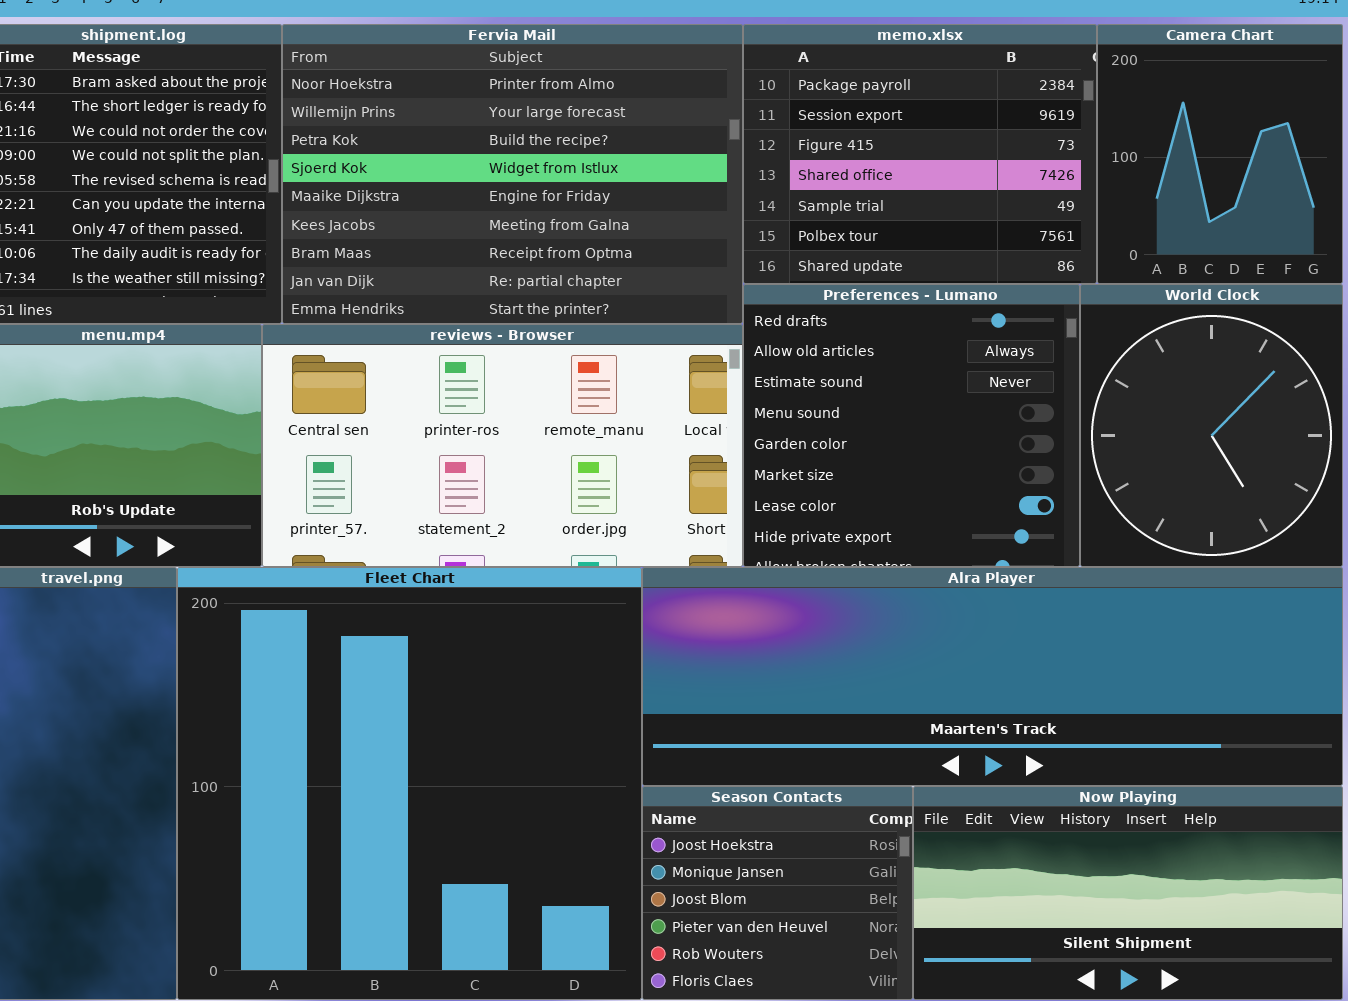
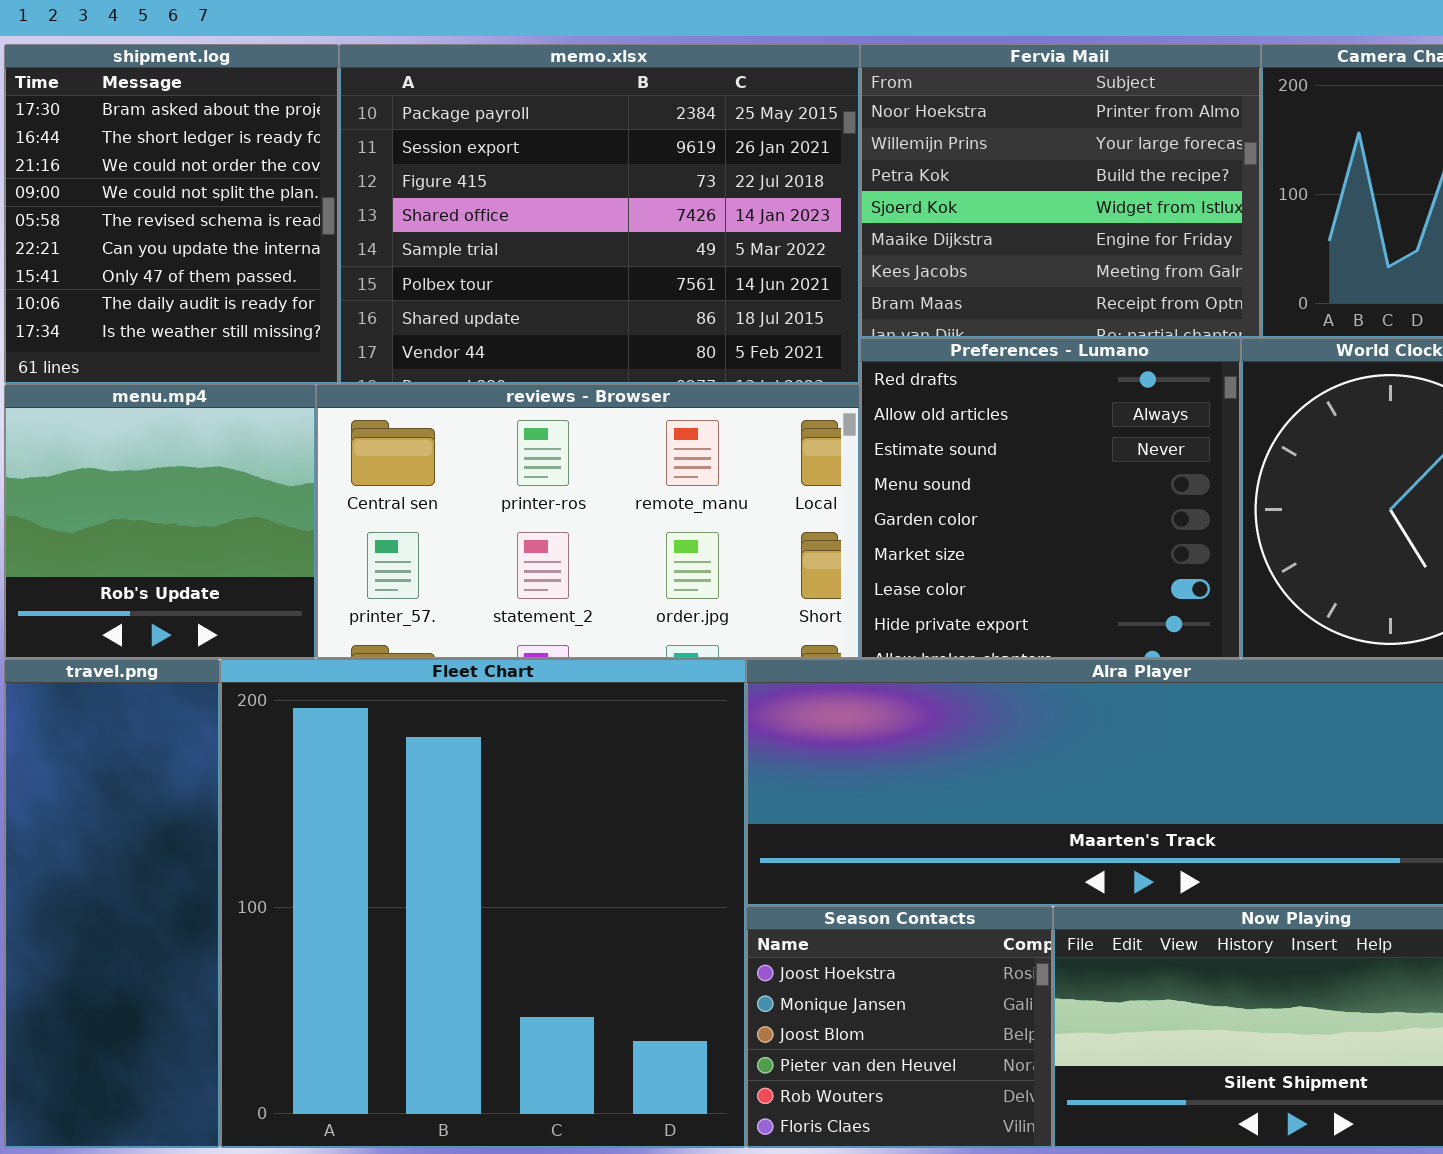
Fervia Mail: [282,24,743,324] -> [860,44,1261,338], moved, resized
memo.xlsx: [743,24,1097,284] -> [339,44,860,384], moved, resized

